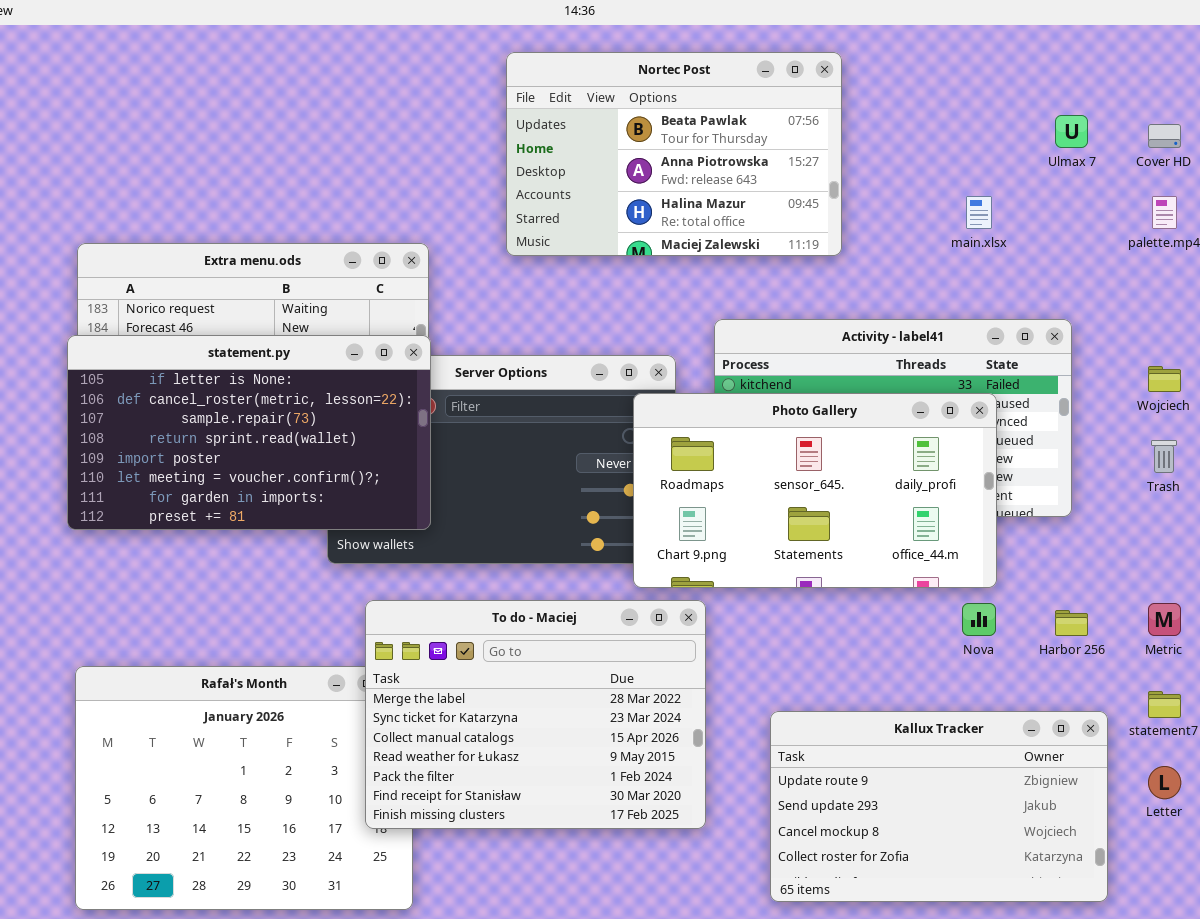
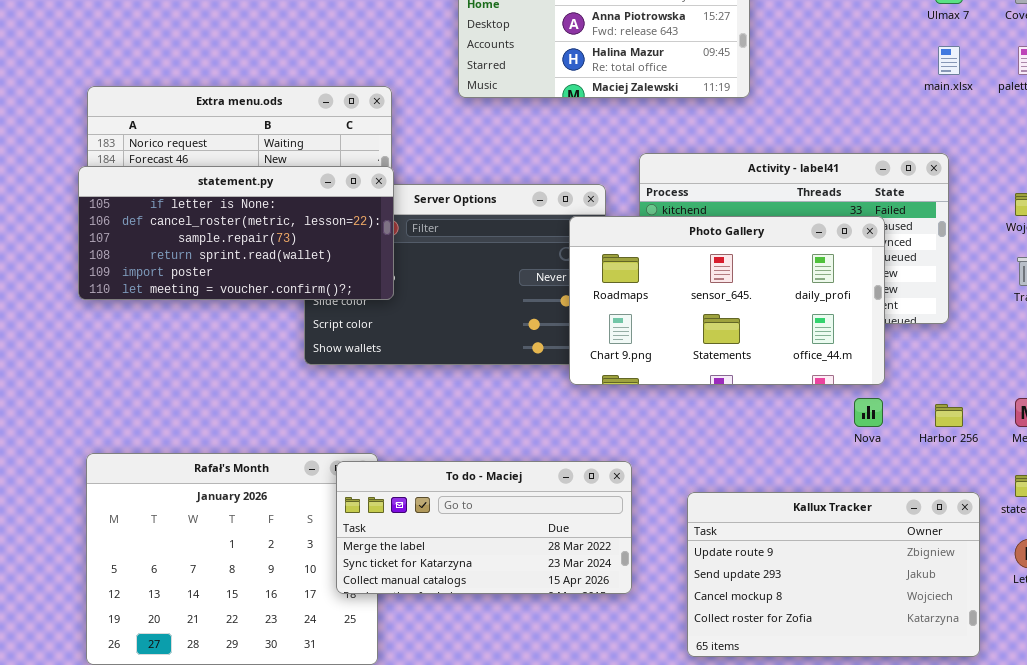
main.xlsx: [966,196,992,229] -> [938,46,960,75], moved
statement.py: [67,335,431,530] -> [78,166,394,300], resized
To do - Maciej: [365,600,706,829] -> [336,461,632,594], resized

